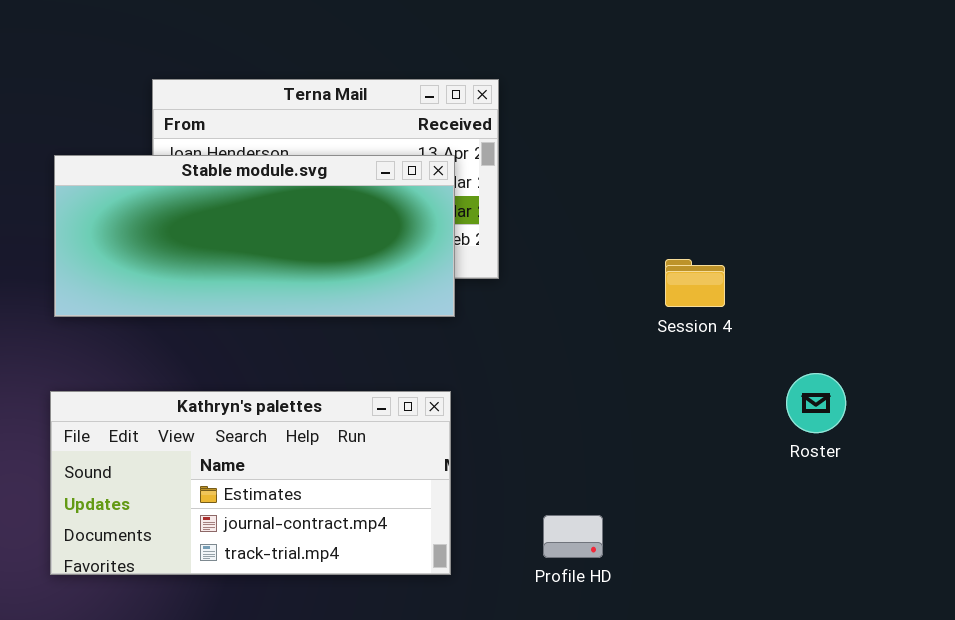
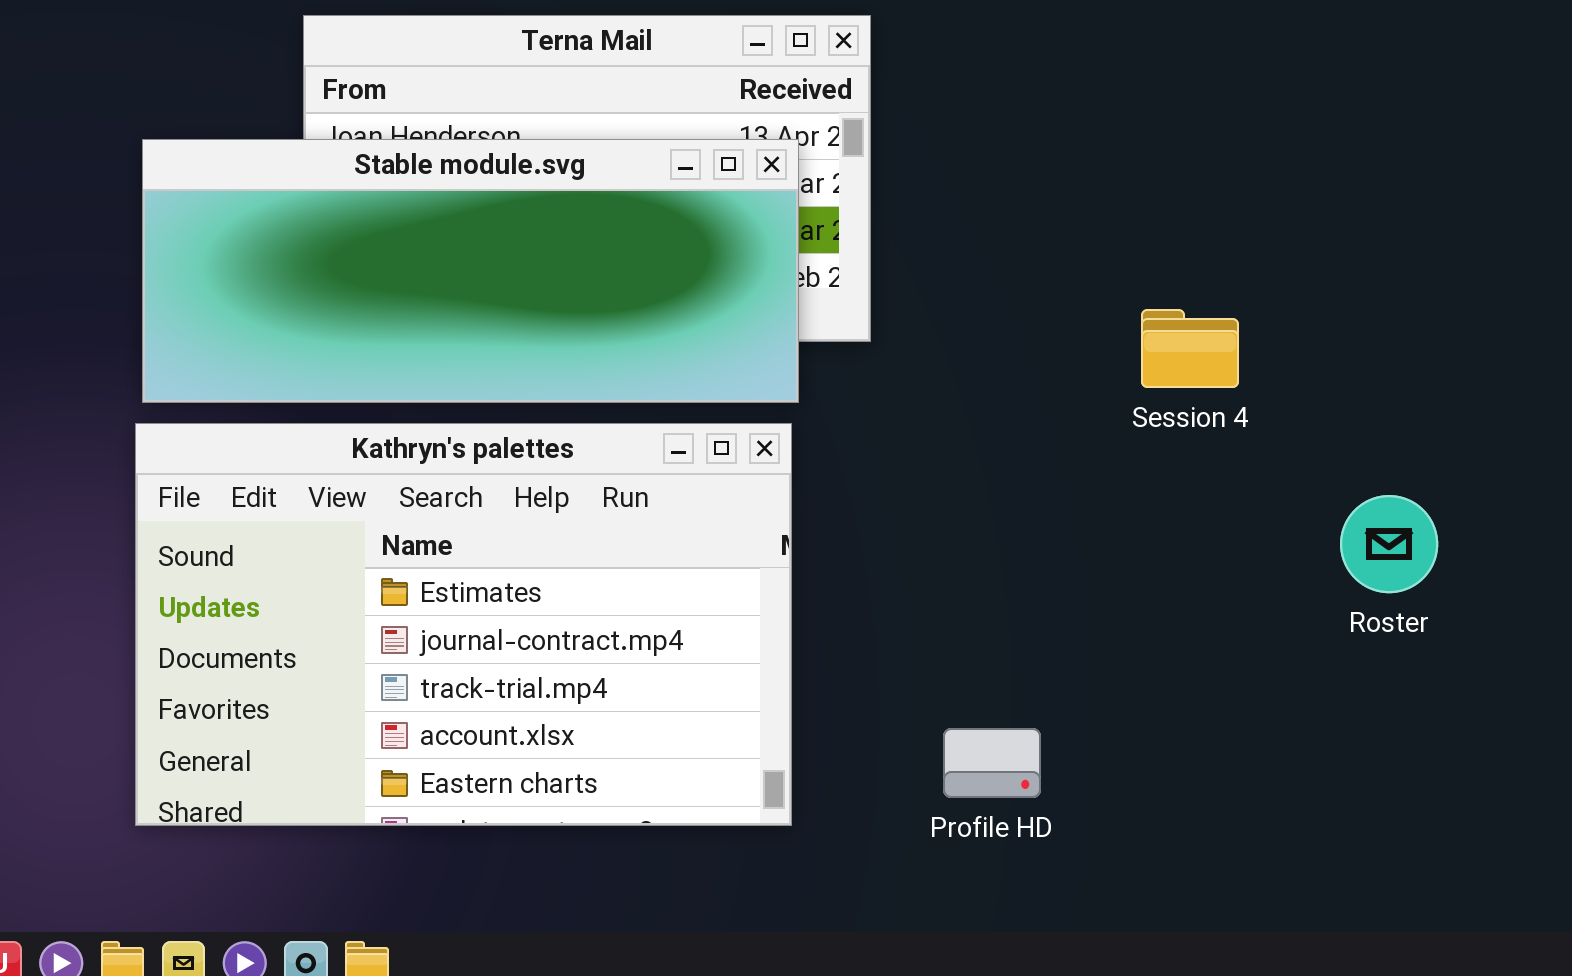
Kathryn's palettes: [50,391,451,575] -> [135,423,792,826], resized

